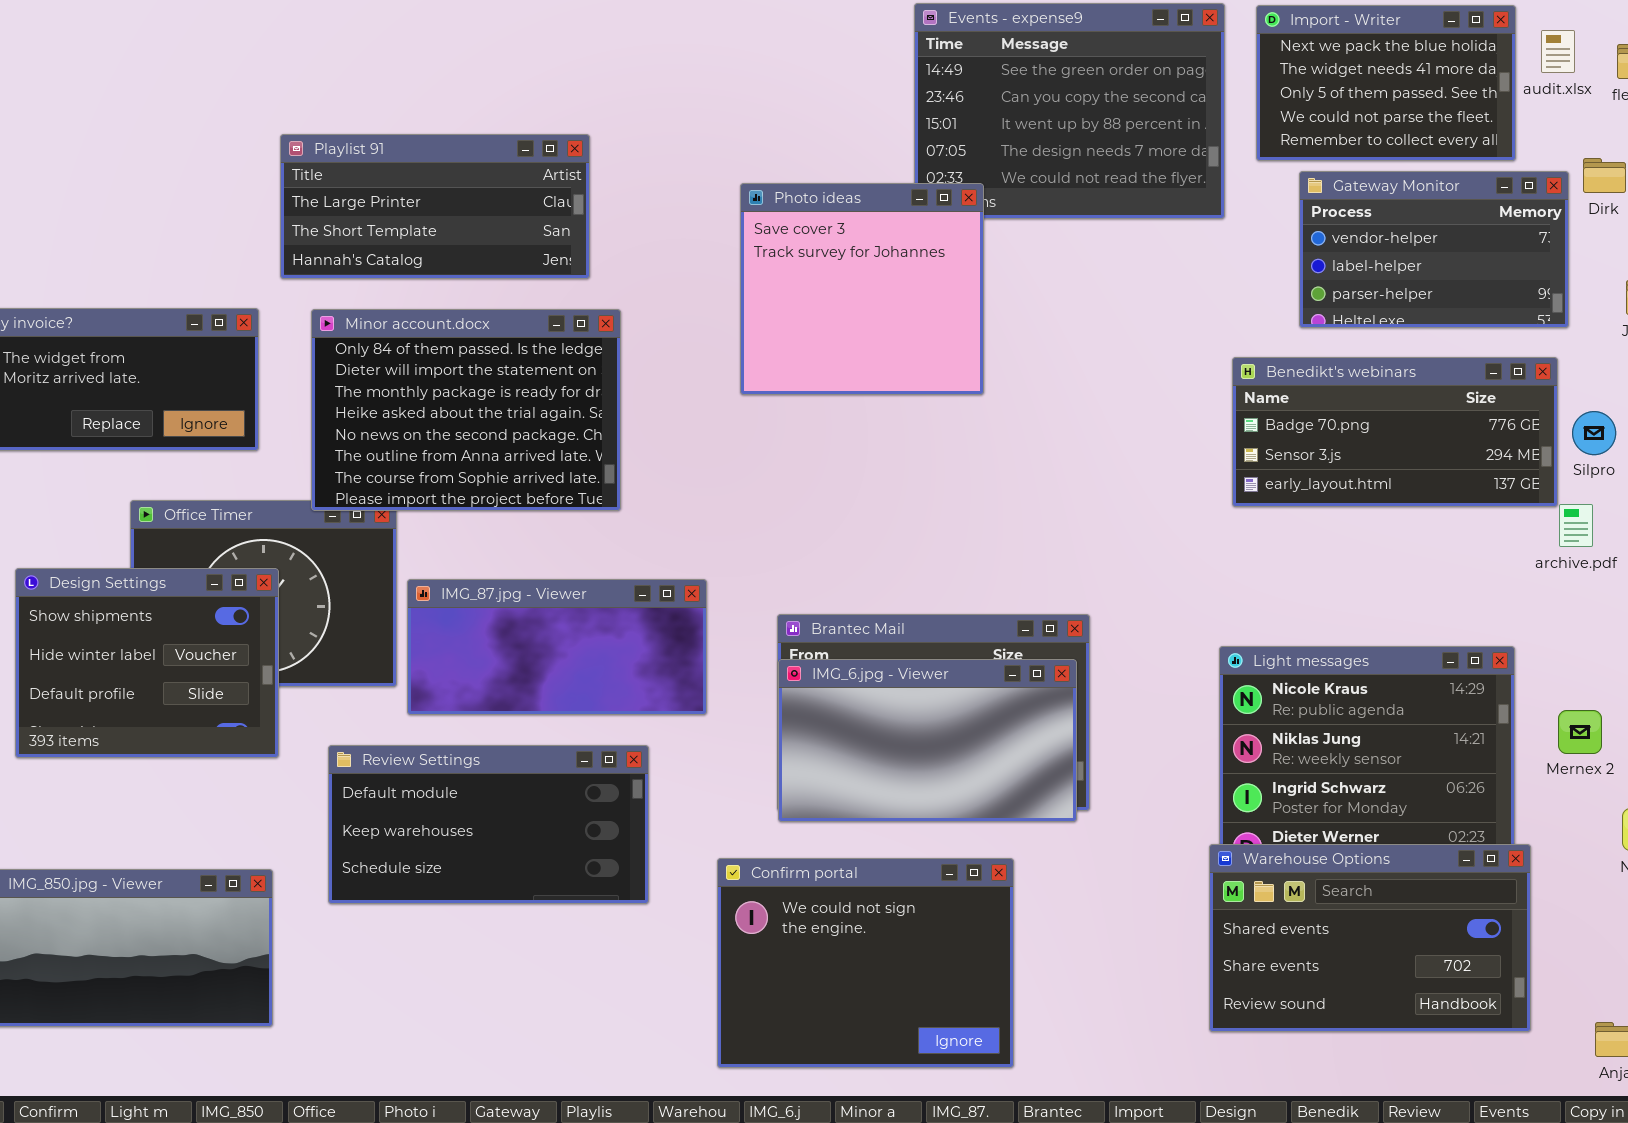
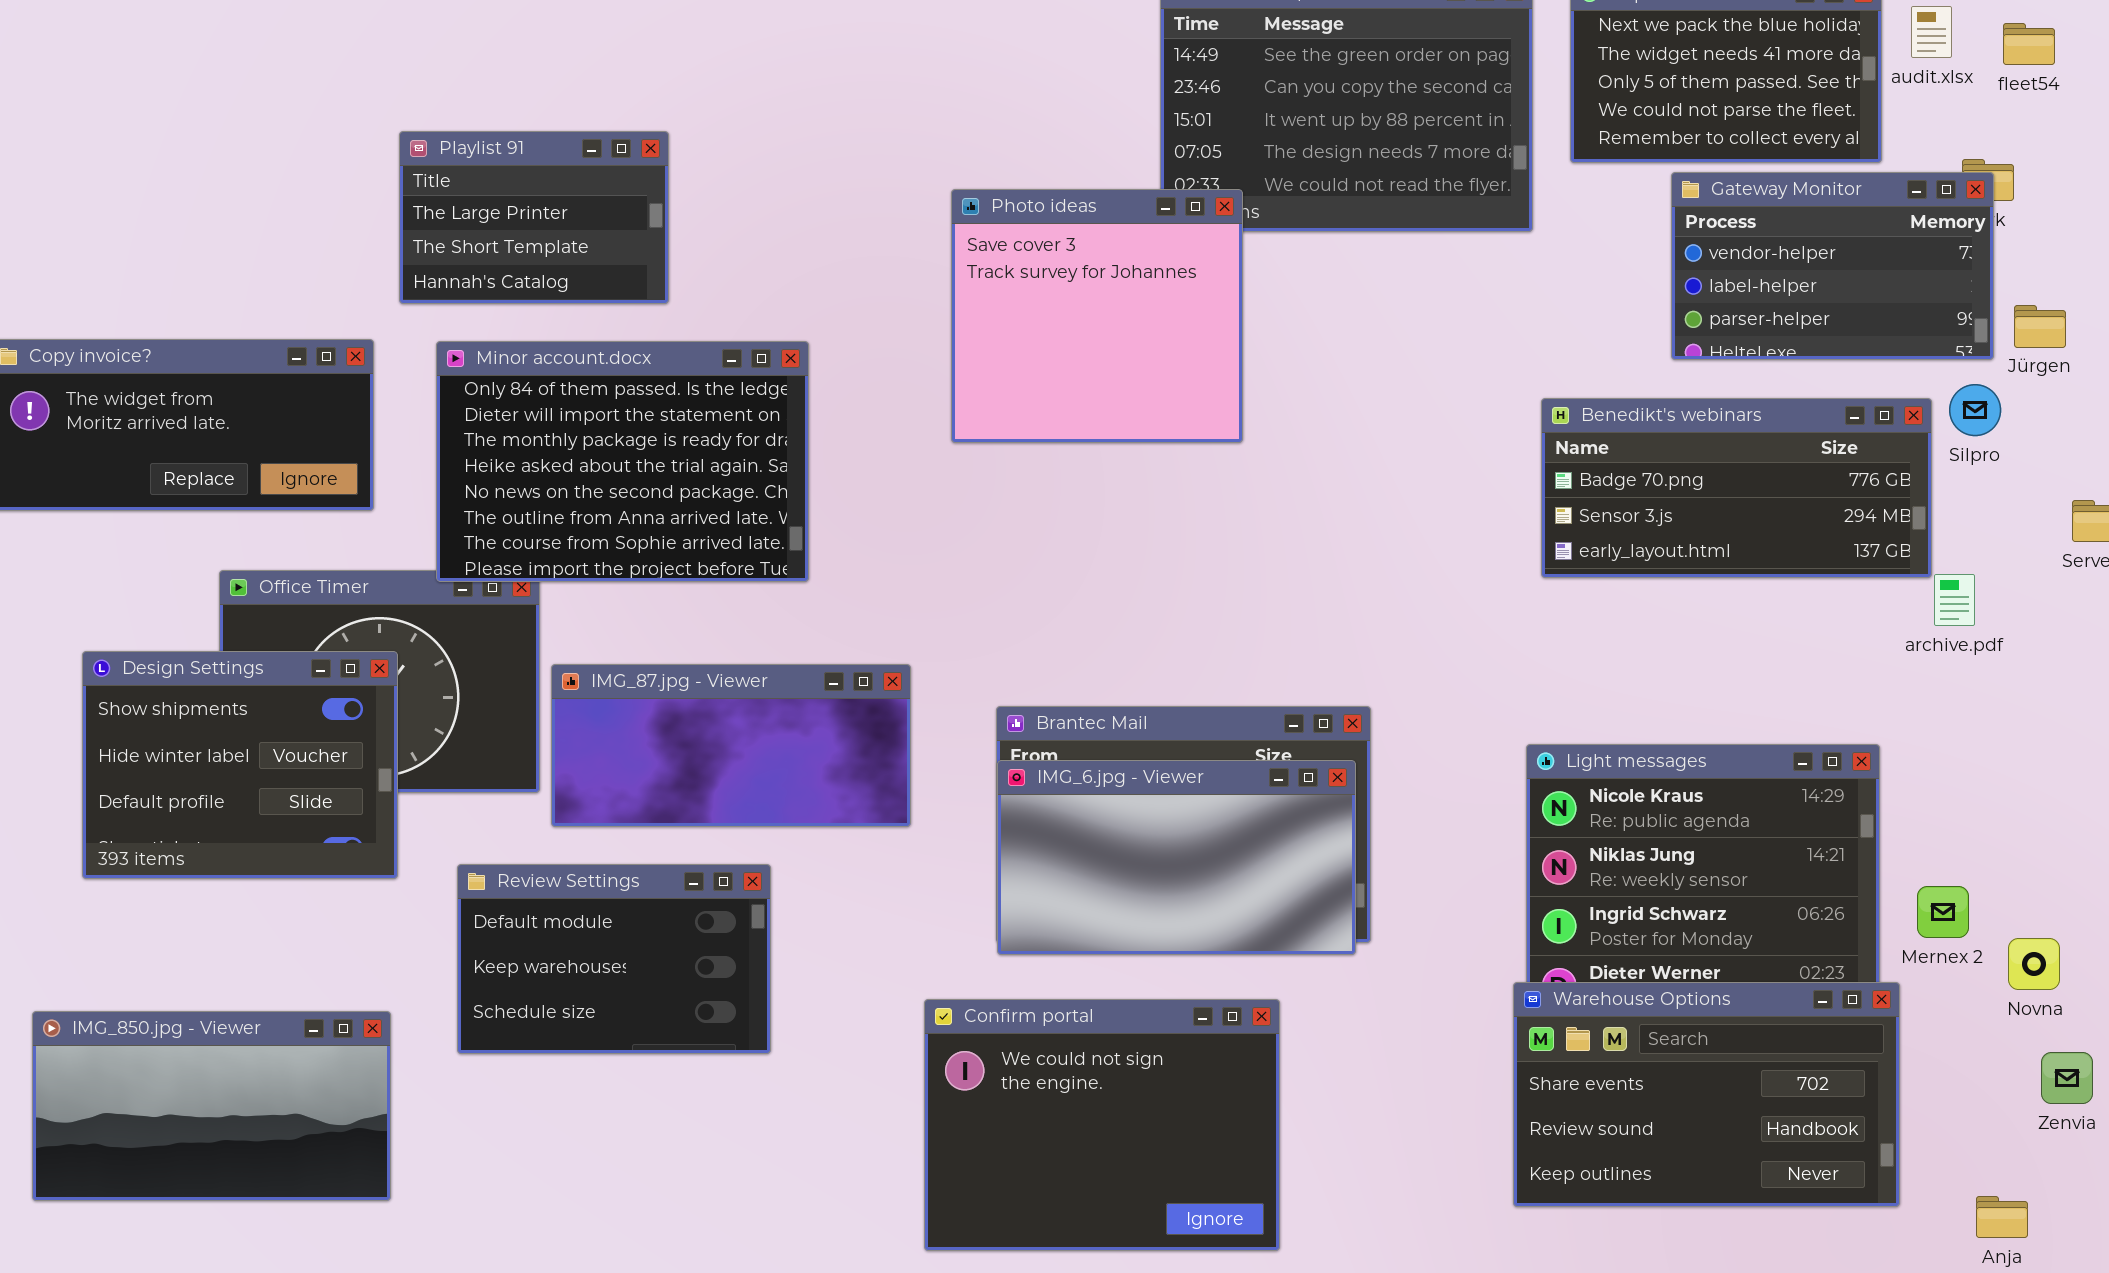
Playlist 91: [280,134,590,279] -> [399,131,669,304], resized
Gateway Monitor: [1299,171,1569,328] -> [1671,172,1994,360], moved
Silpro: [1572,411,1616,455] -> [1949,384,2001,436], moved
Mernex 2: [1558,710,1602,754] -> [1917,886,1969,938], moved
Review Settings: [328,745,649,904] -> [457,864,771,1054], resized
Warehouse Options: [1209,844,1531,1032] -> [1513,982,1900,1207], scrolled down 1 row

